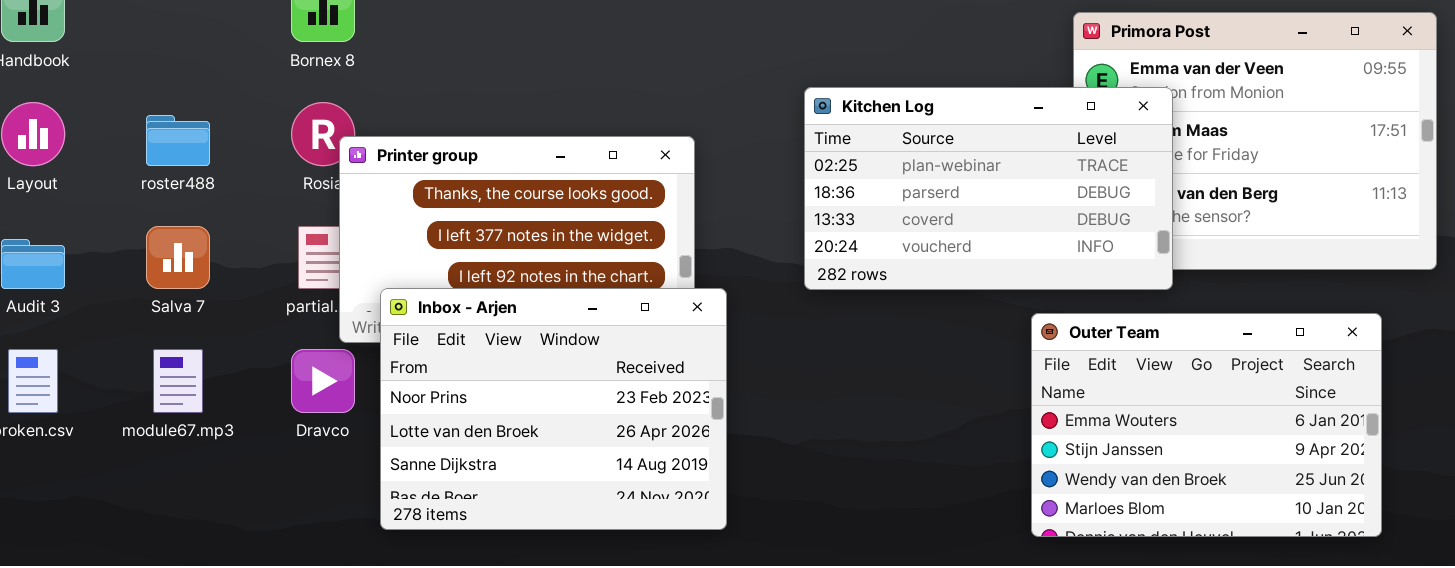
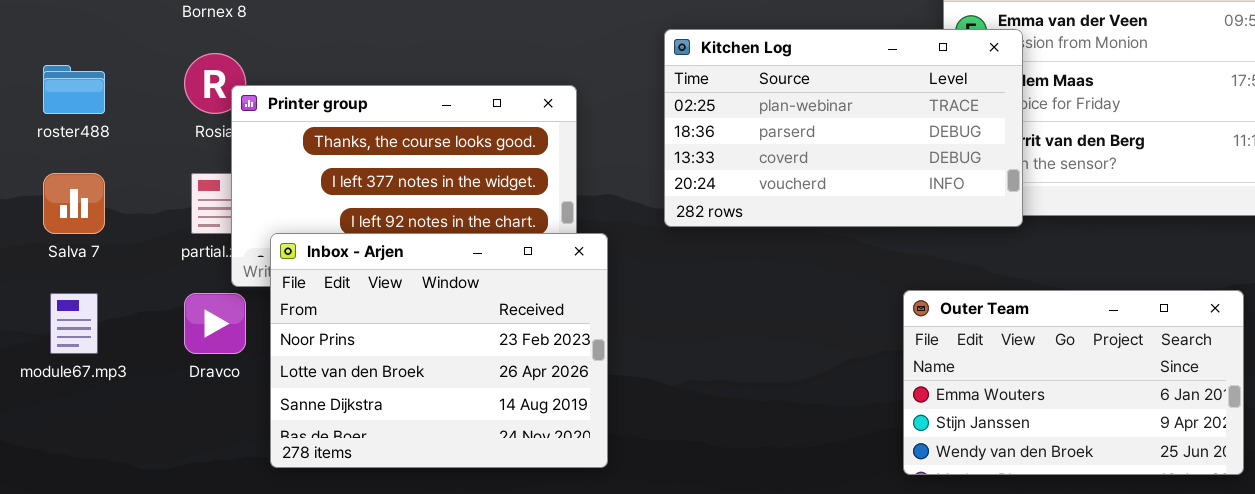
Kitchen Log: [804,87,1173,290] -> [664,29,1023,227], moved
Outer Team: [1031,313,1382,537] -> [903,290,1244,475], resized

